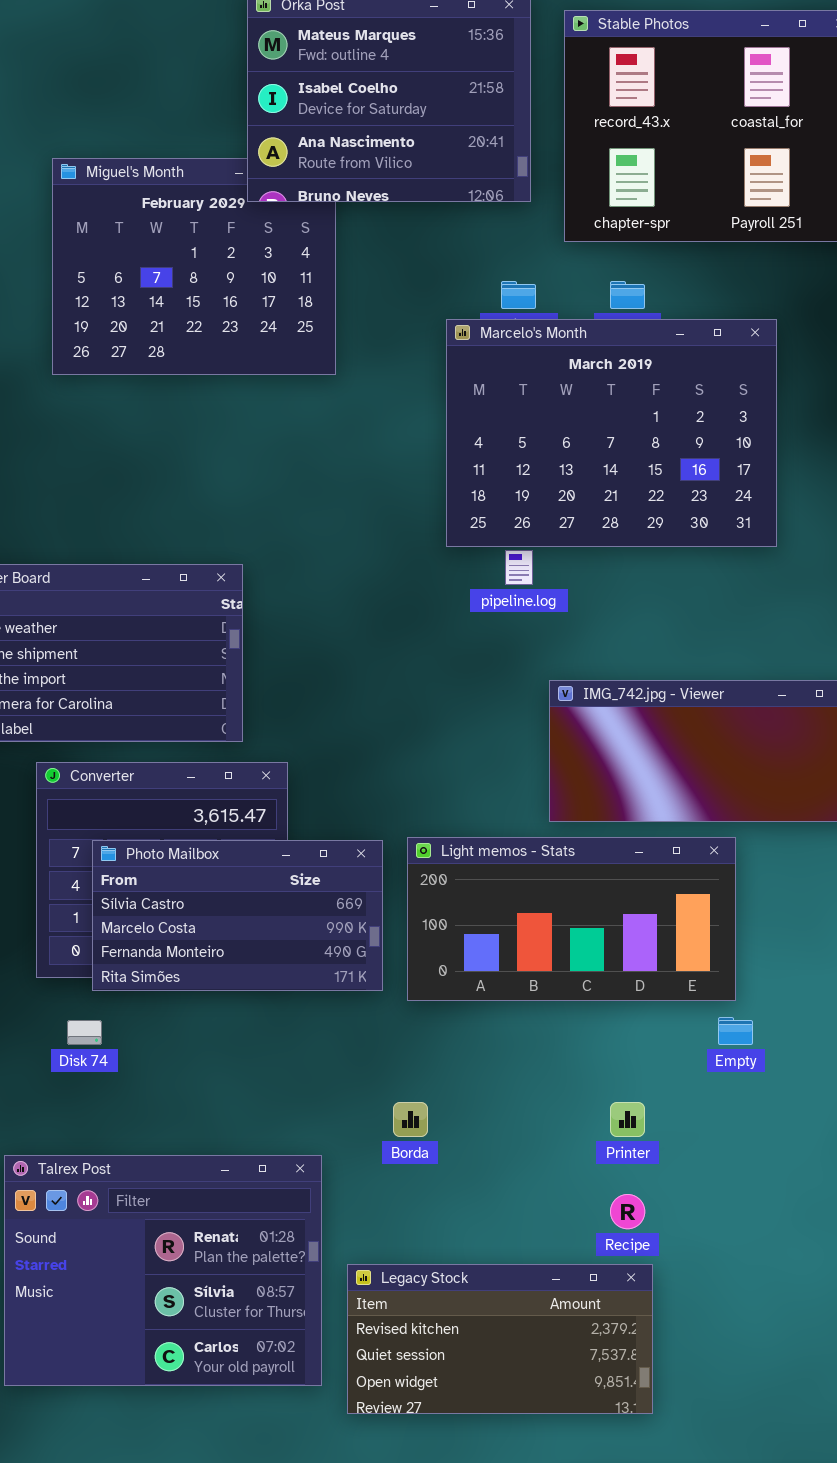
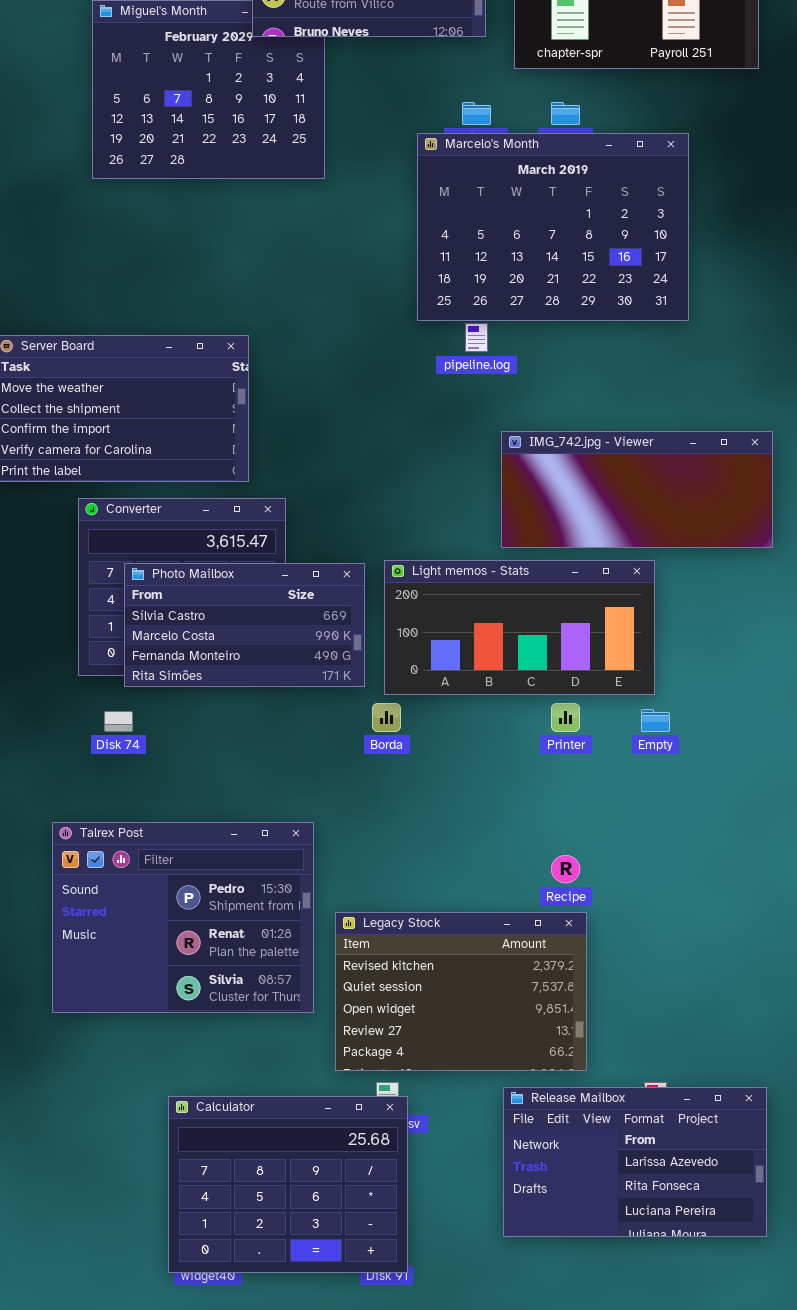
Borda: [393,1102,428,1137] -> [372,703,401,732], moved
Printer: [610,1102,645,1137] -> [551,703,580,732], moved
Talrex Post: [4,1155,322,1386] -> [52,822,314,1013], scrolled up 1 row
Legacy Stock: [347,1264,653,1414] -> [335,912,587,1071], resized

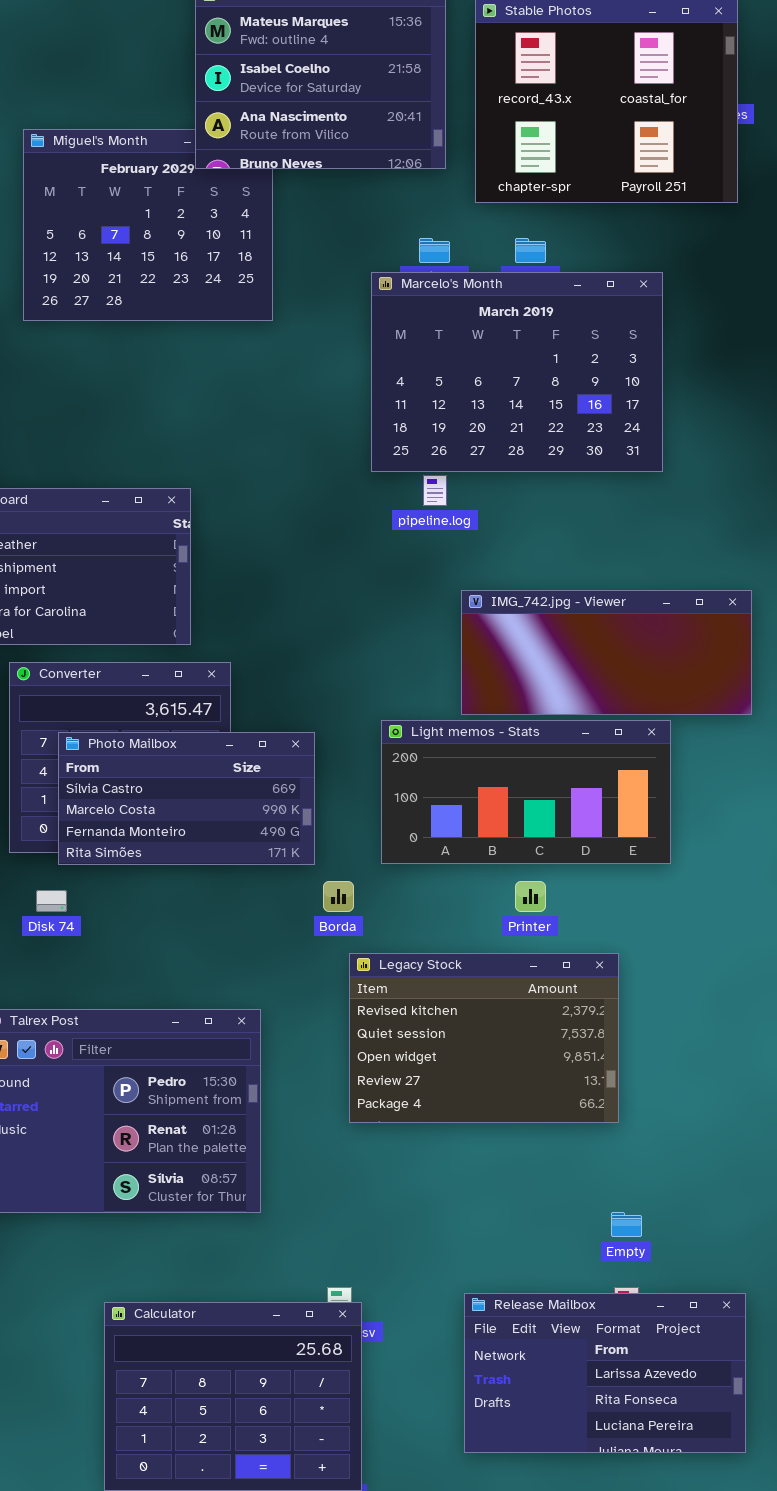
Light memos - Stats: [384,560,655,695] -> [381,720,671,864], moved
Empty: [641,709,670,732] -> [611,1212,642,1237], moved
Legacy Stock: [335,912,587,1071] -> [349,953,619,1123], moved

